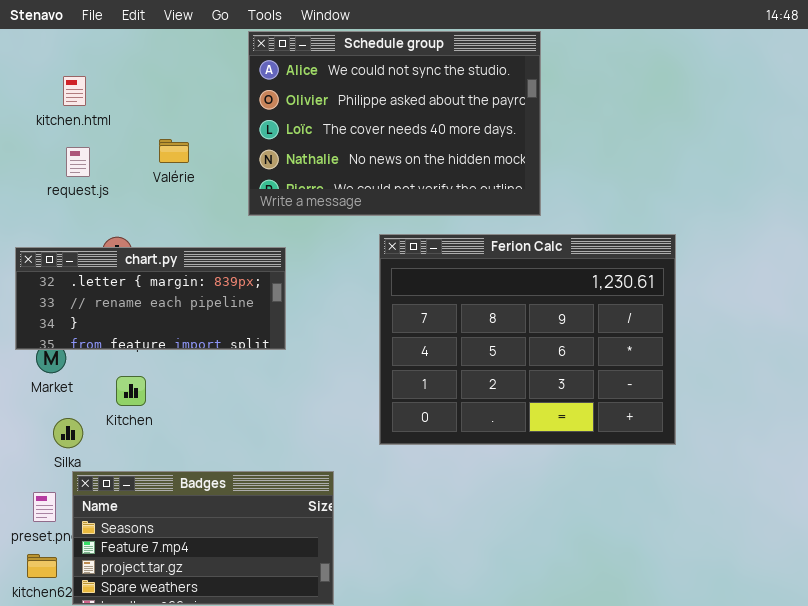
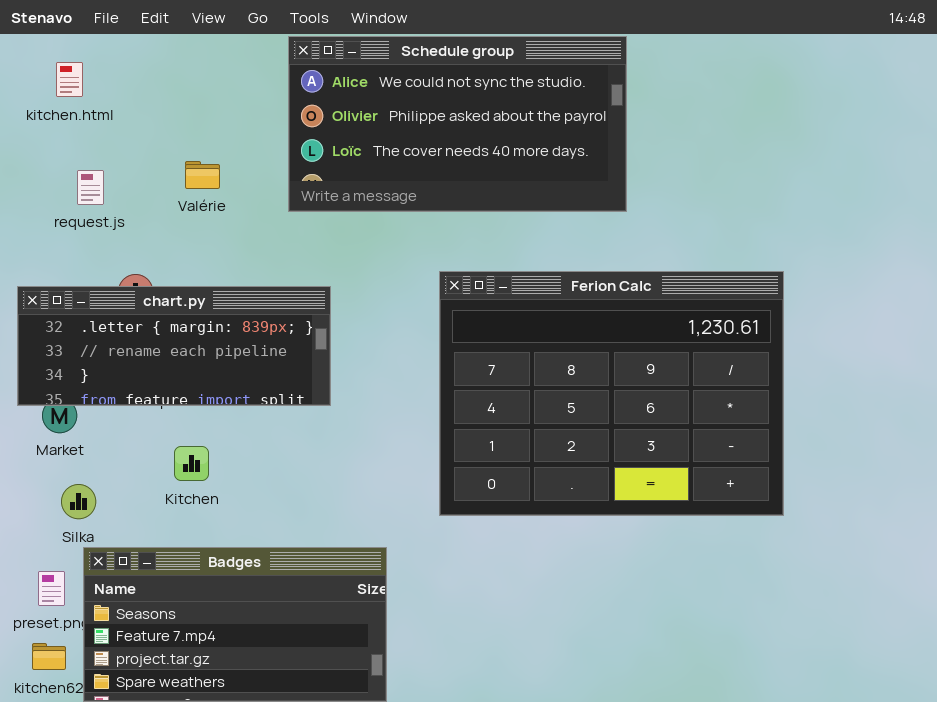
Schedule group: [248,31,541,216] -> [288,36,627,212], resized
kitchen.html: [63,76,86,106] -> [56,62,83,97], moved
Kitchen: [116,376,146,406] -> [174,446,209,481], moved

